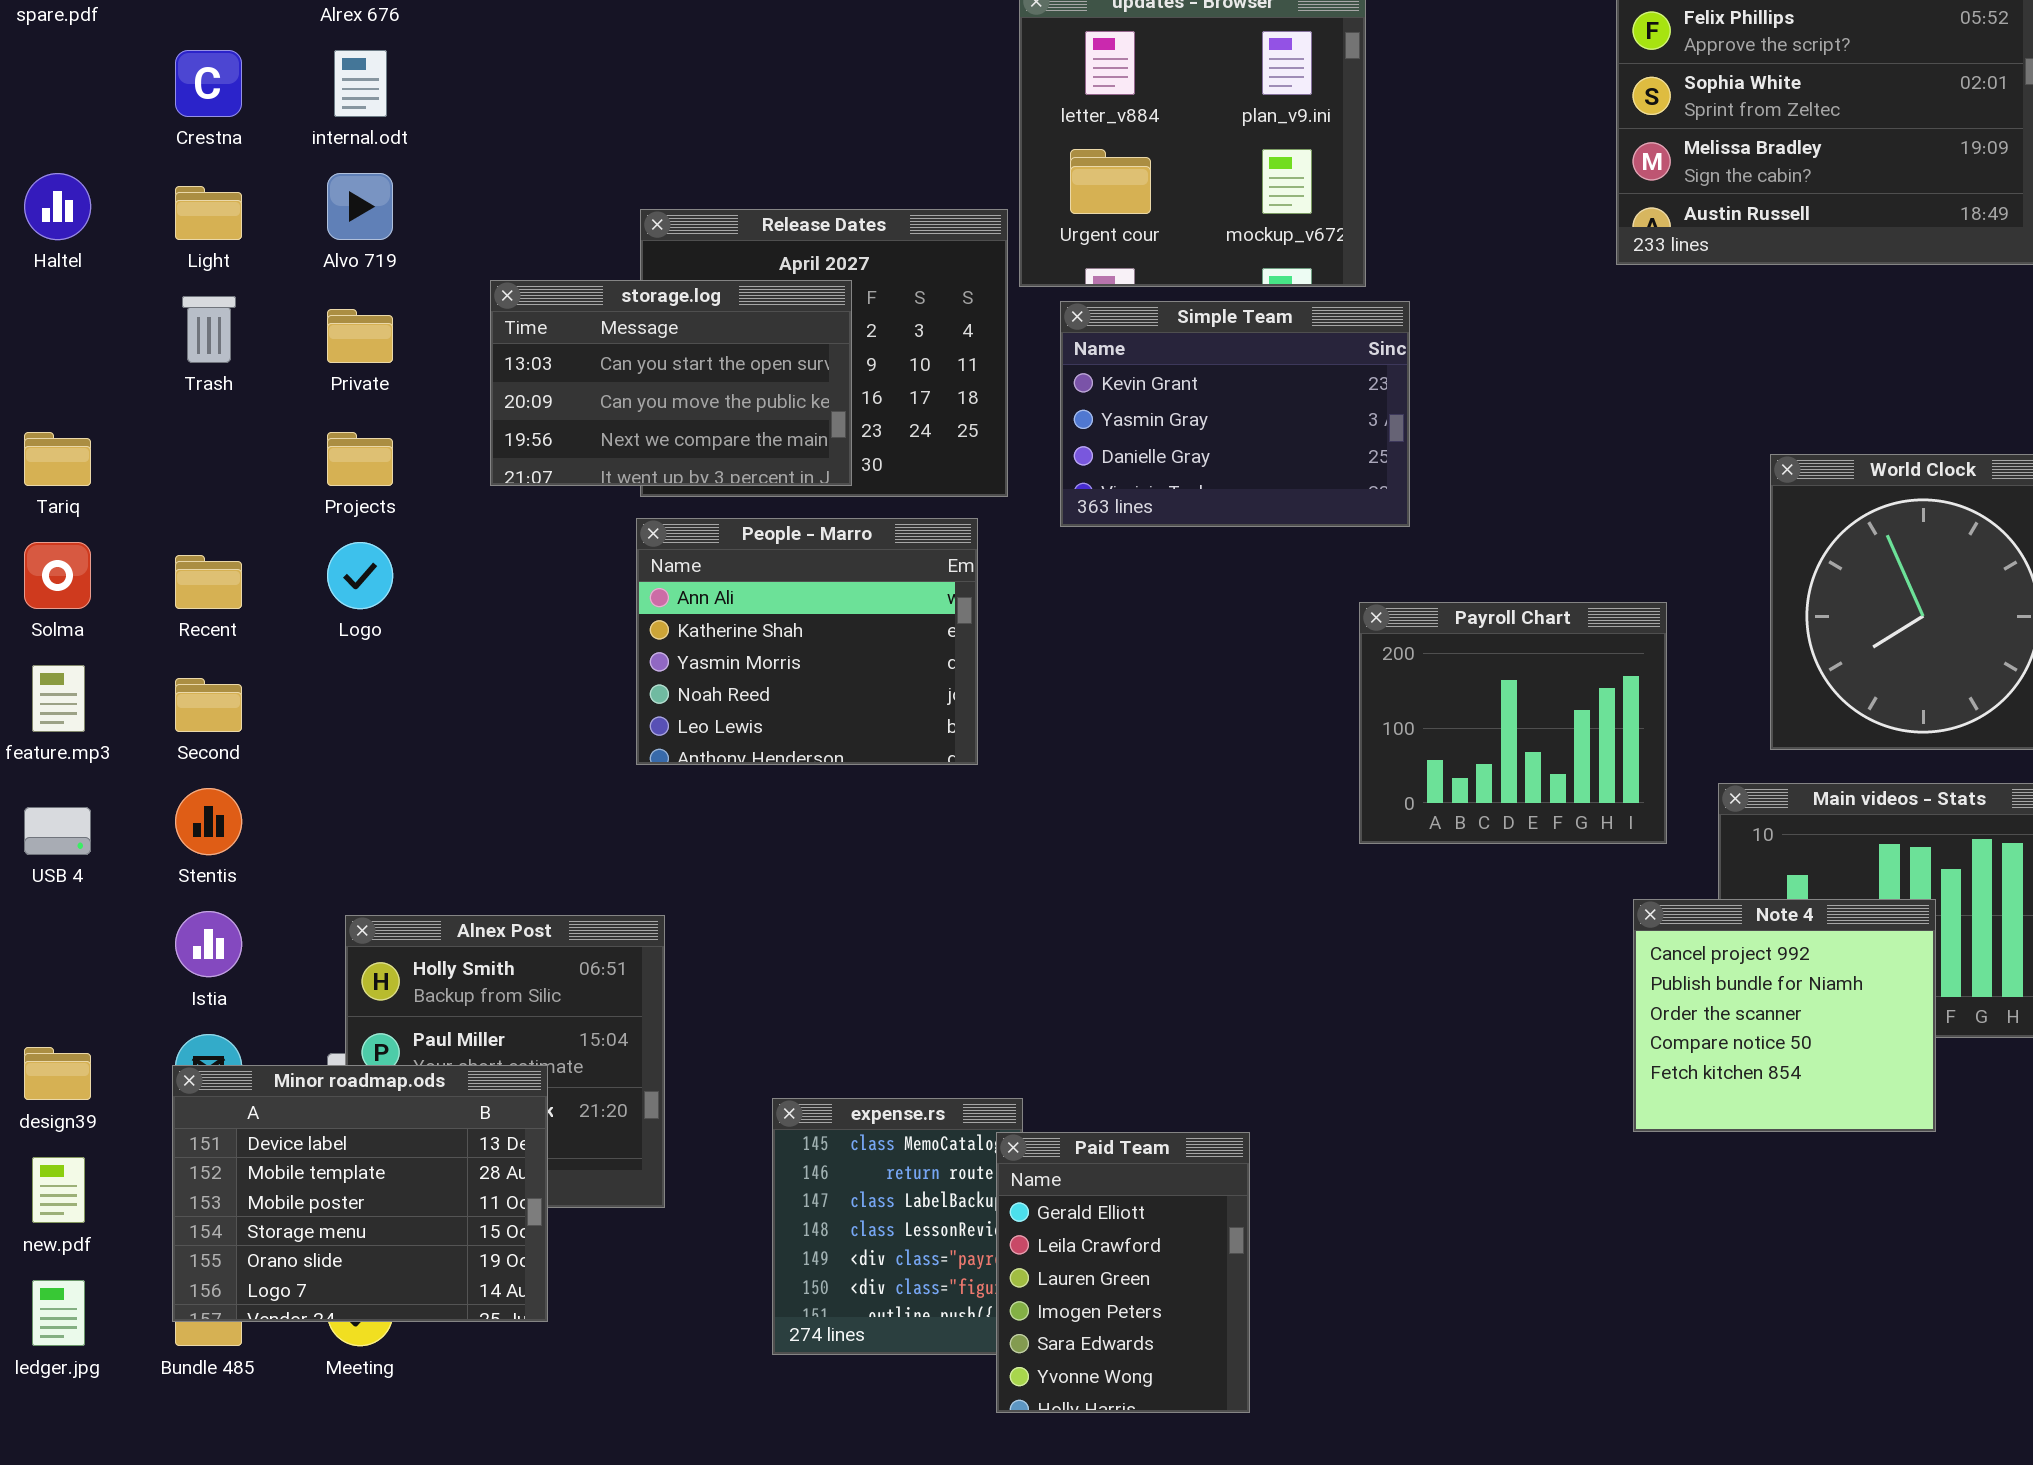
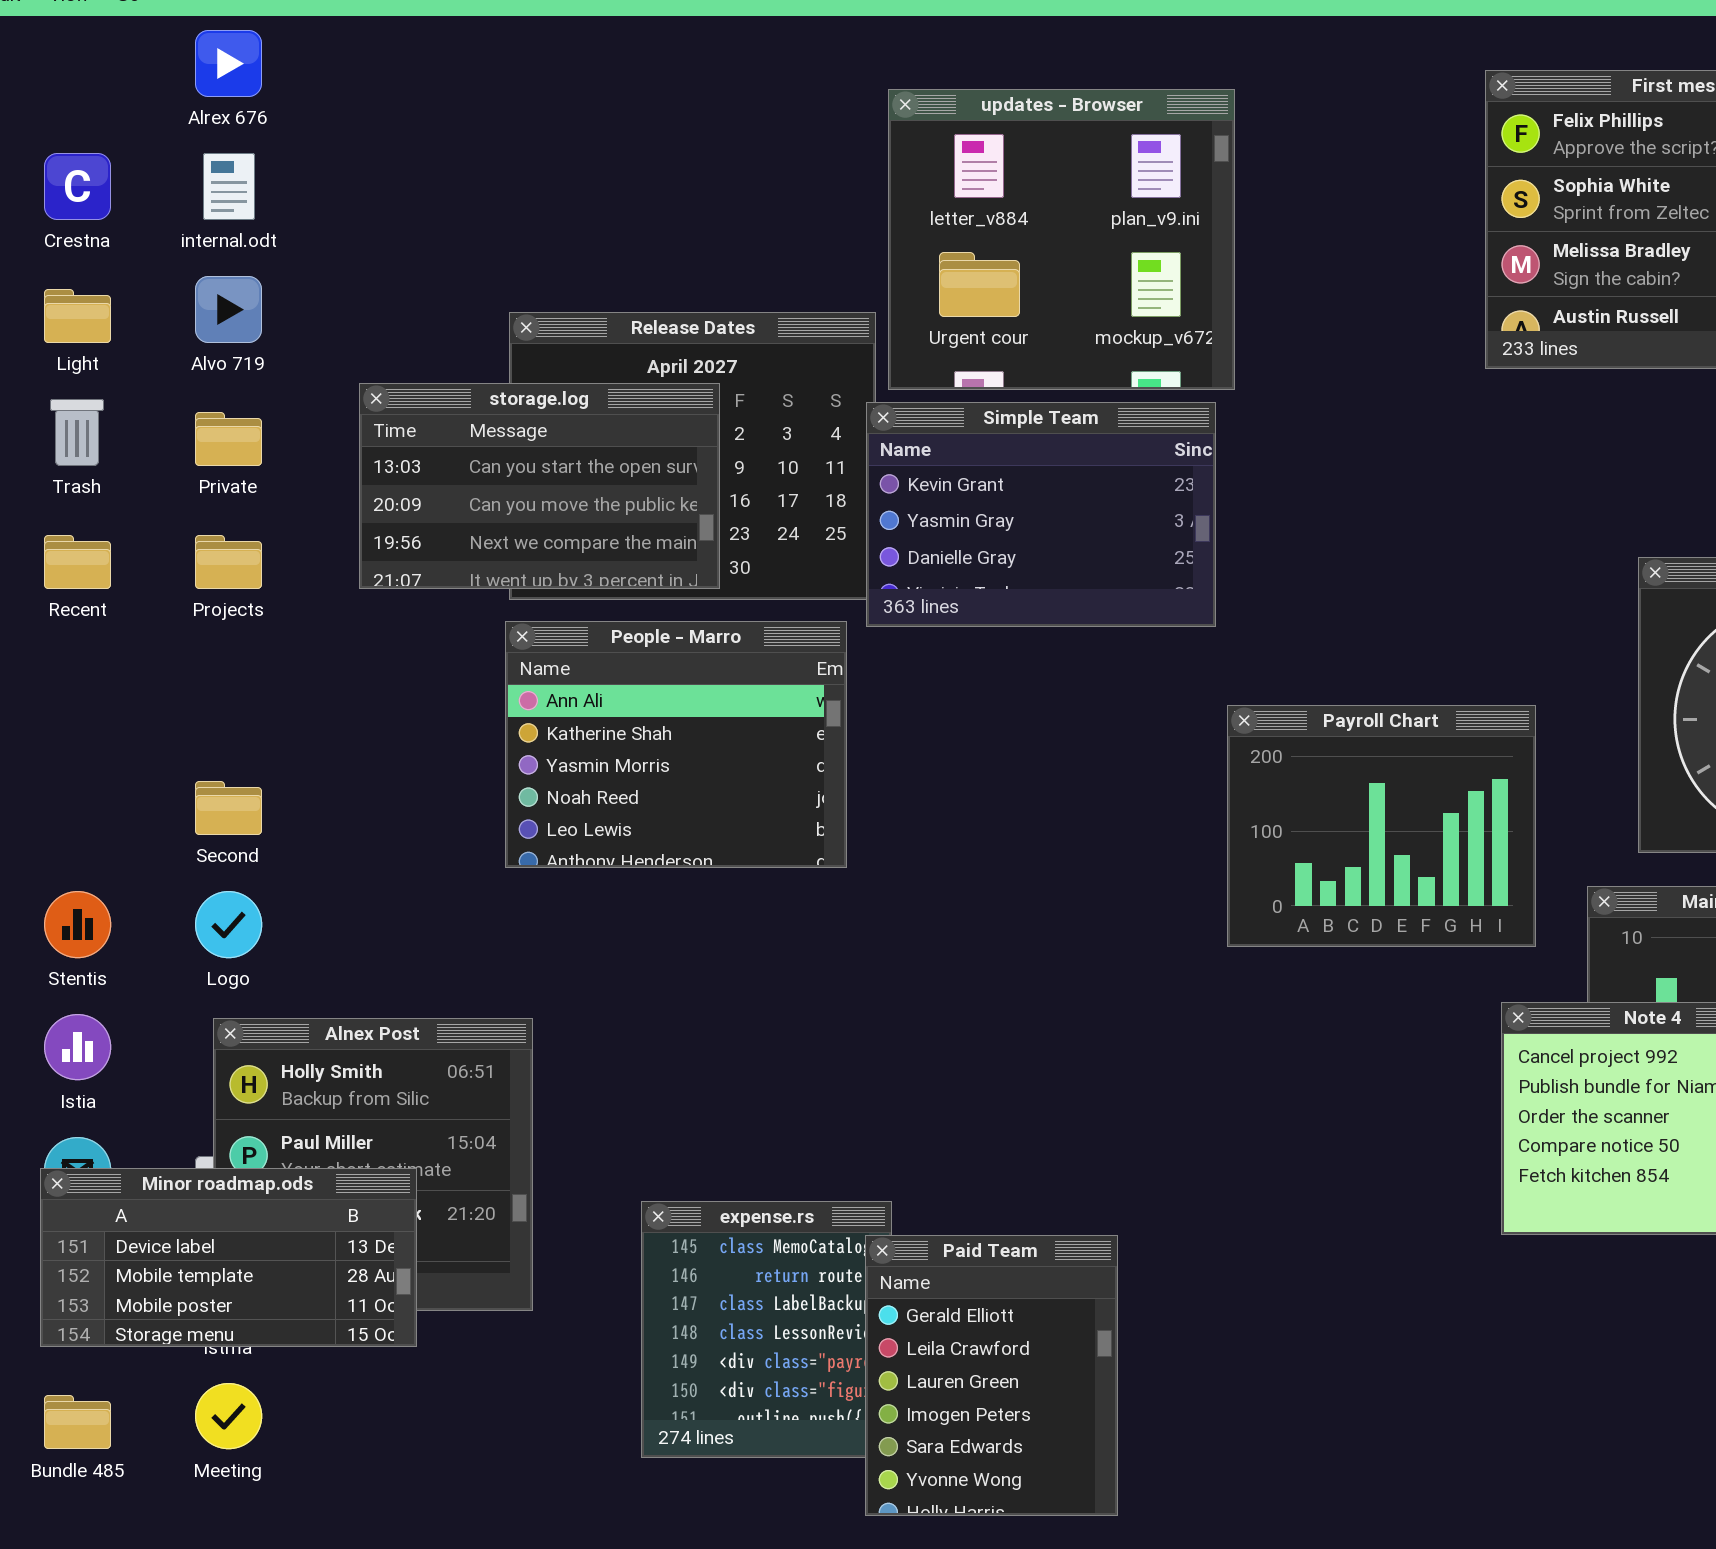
Simple Team: [1060,301,1410,527] -> [866,402,1216,627], moved
Logo: [327,542,393,609] -> [195,891,262,958], moved
Recent: [175,555,242,609] -> [44,535,111,589], moved
Second: [175,678,242,732] -> [195,781,262,835], moved
Minor roadmap.ods: [172,1065,548,1322] -> [40,1168,417,1347], resized

